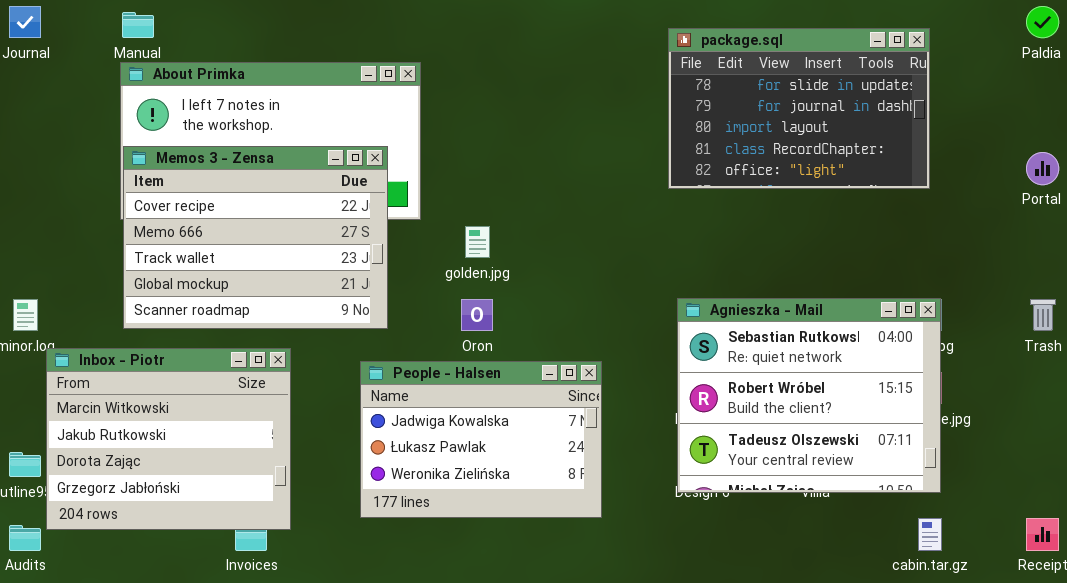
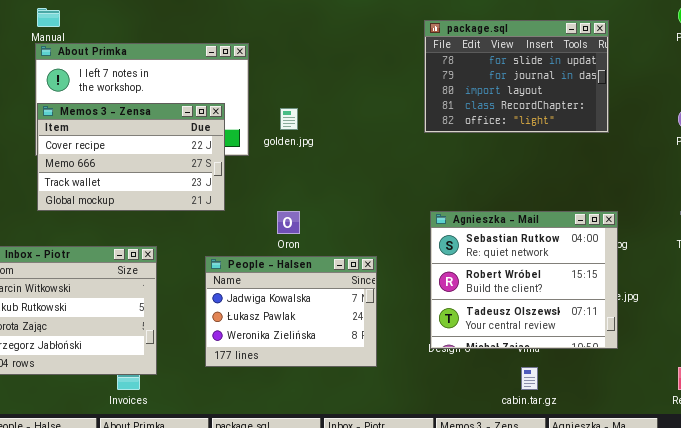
Memos 3 - Zensa: [123,146,388,329] -> [37,103,225,211], resized
golden.jpg: [465,226,490,258] -> [280,108,298,130], moved
cabin.tar.gz: [918,518,942,551] -> [521,367,538,390], moved

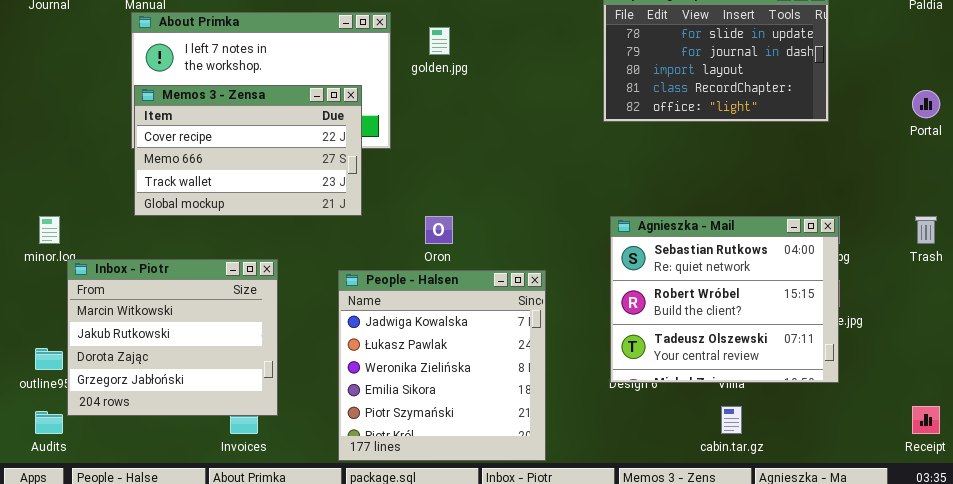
golden.jpg: [280,108,298,130] -> [429,27,450,55], moved
People - Halsen: [205,256,377,367] -> [338,270,546,461], resized

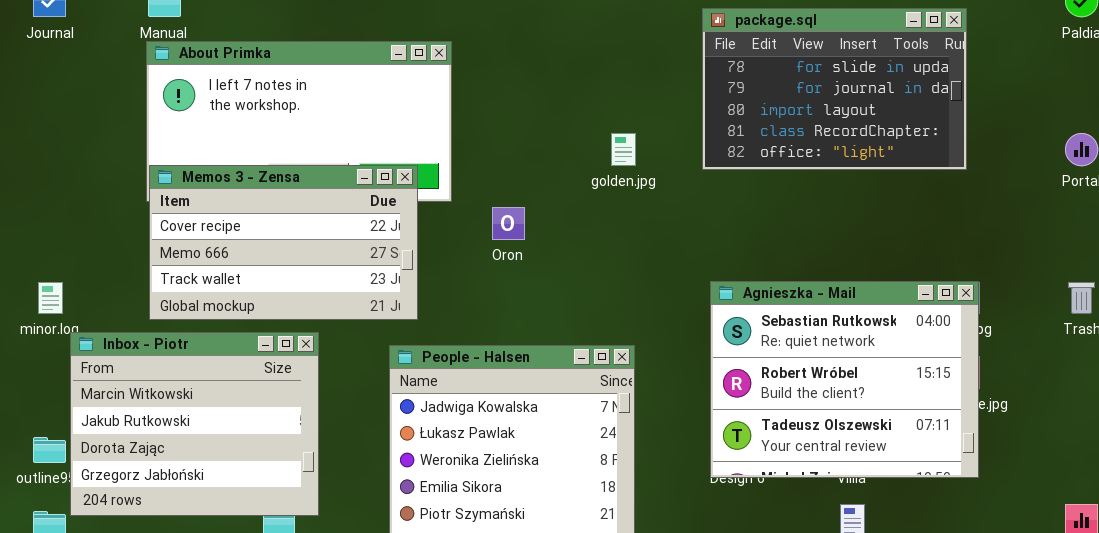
golden.jpg: [429,27,450,55] -> [611,133,636,166], moved
Memos 3 - Zensa: [134,85,362,216] -> [149,165,418,320], moved
Oron: [425,216,453,244] -> [492,207,525,240], moved

